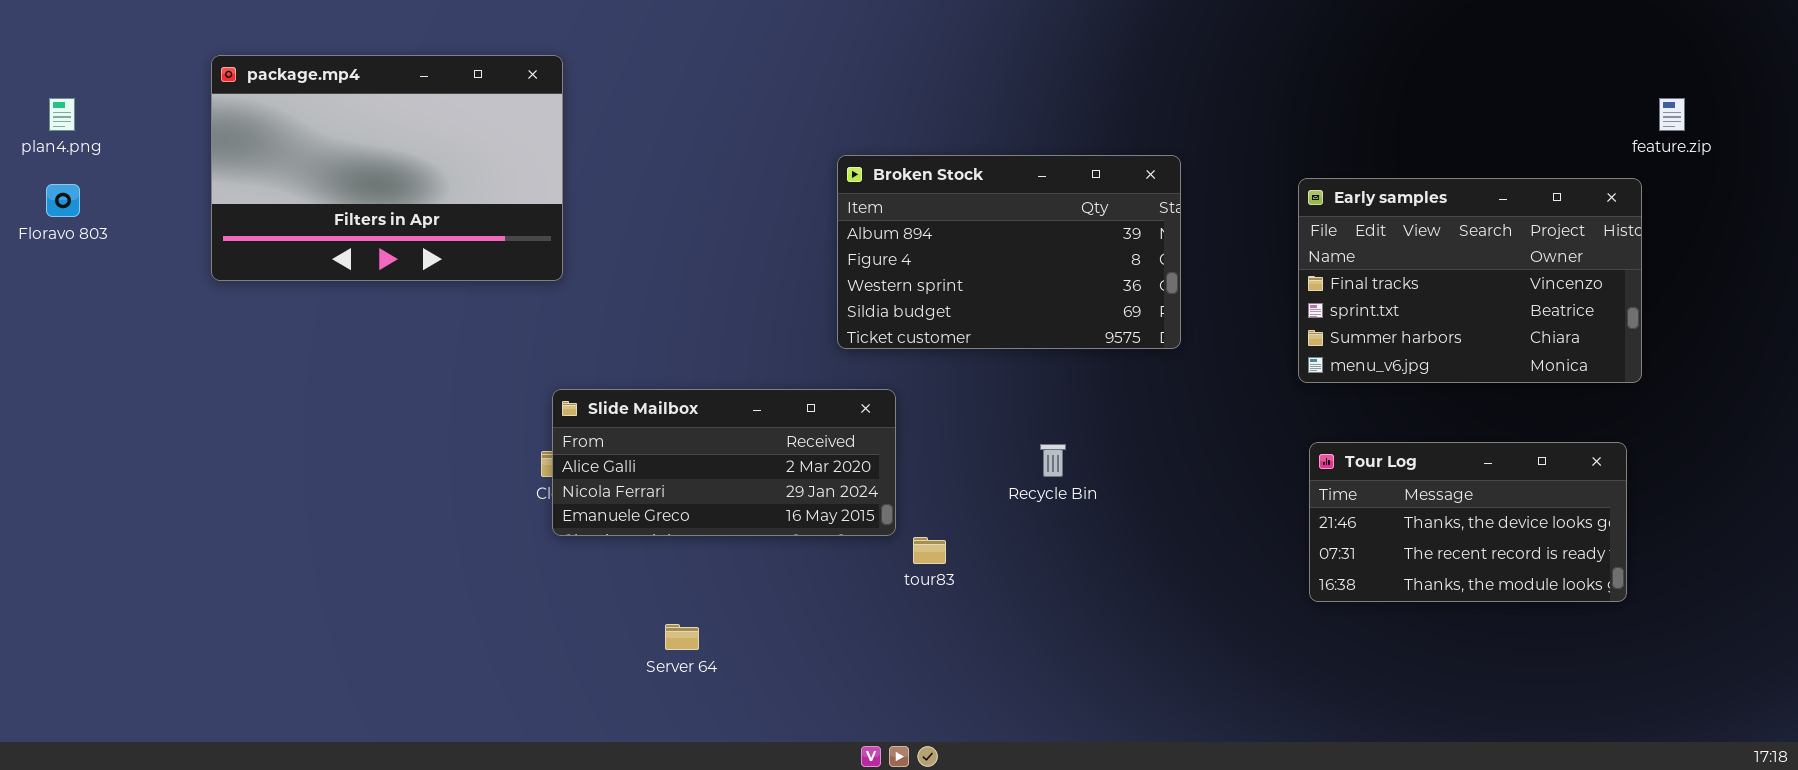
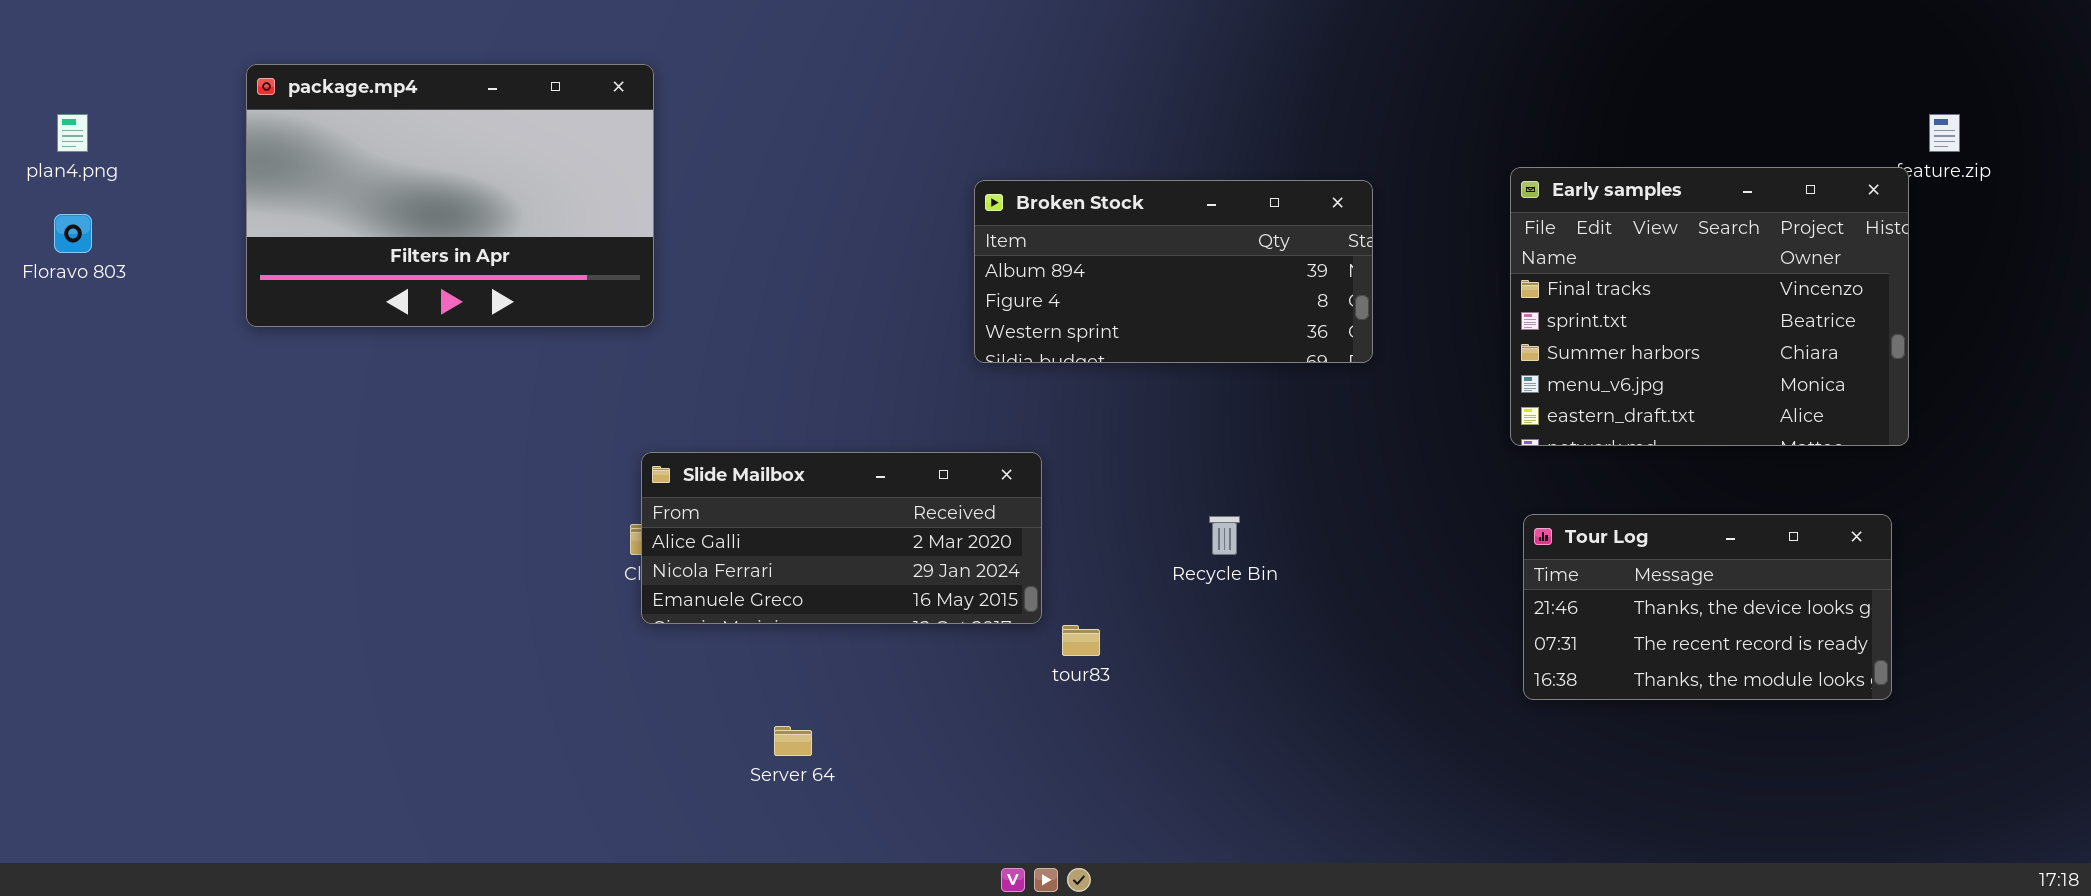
Broken Stock: [837,155,1181,349] -> [974,180,1373,363], resized
Early samples: [1298,178,1642,383] -> [1510,167,1909,446], resized

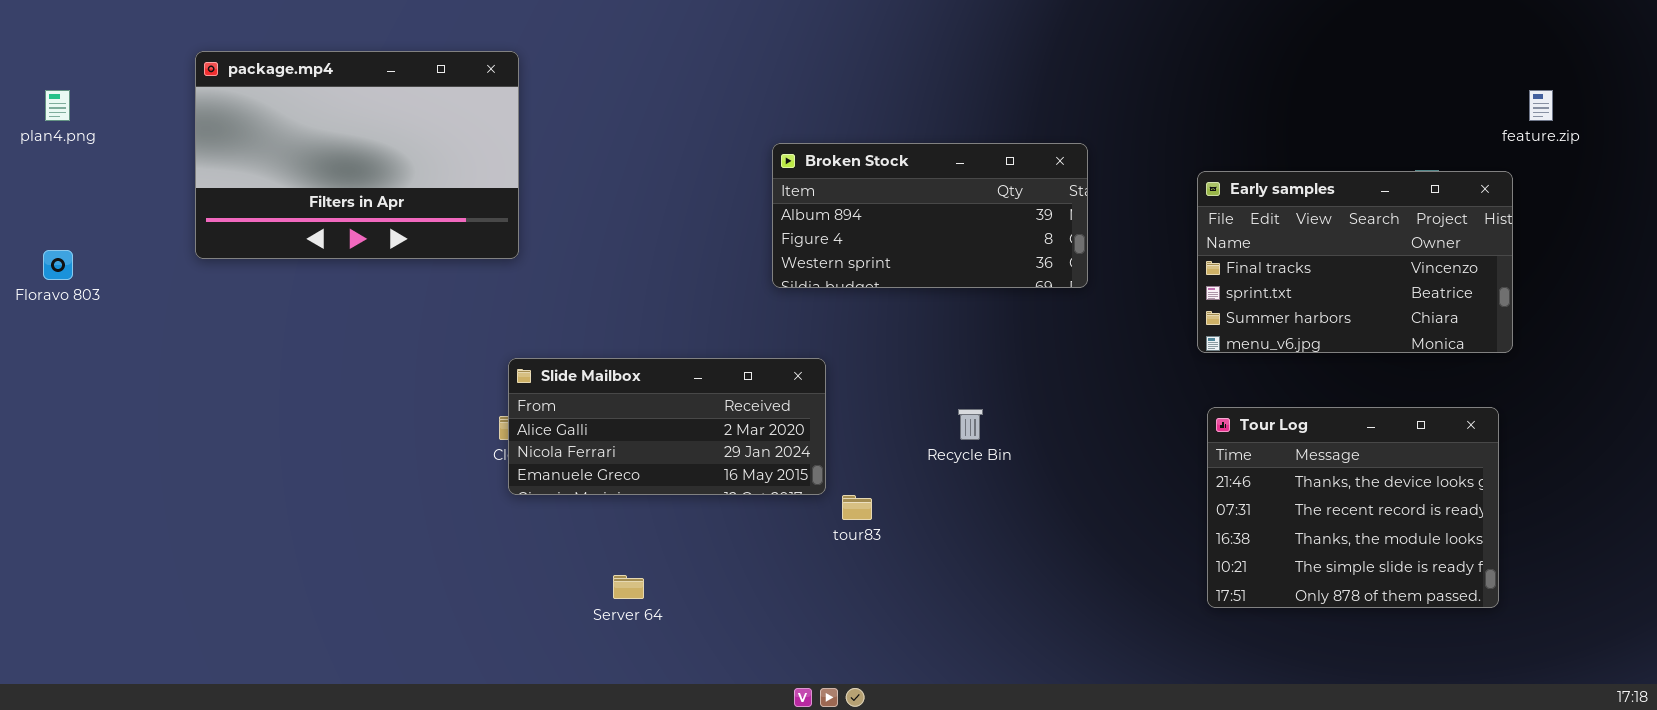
Early samples: [1510,167,1909,446] -> [1197,171,1513,353], resized
Floravo 803: [54,214,92,253] -> [43,250,73,280], moved
Tour Log: [1523,514,1892,700] -> [1207,407,1499,608], resized

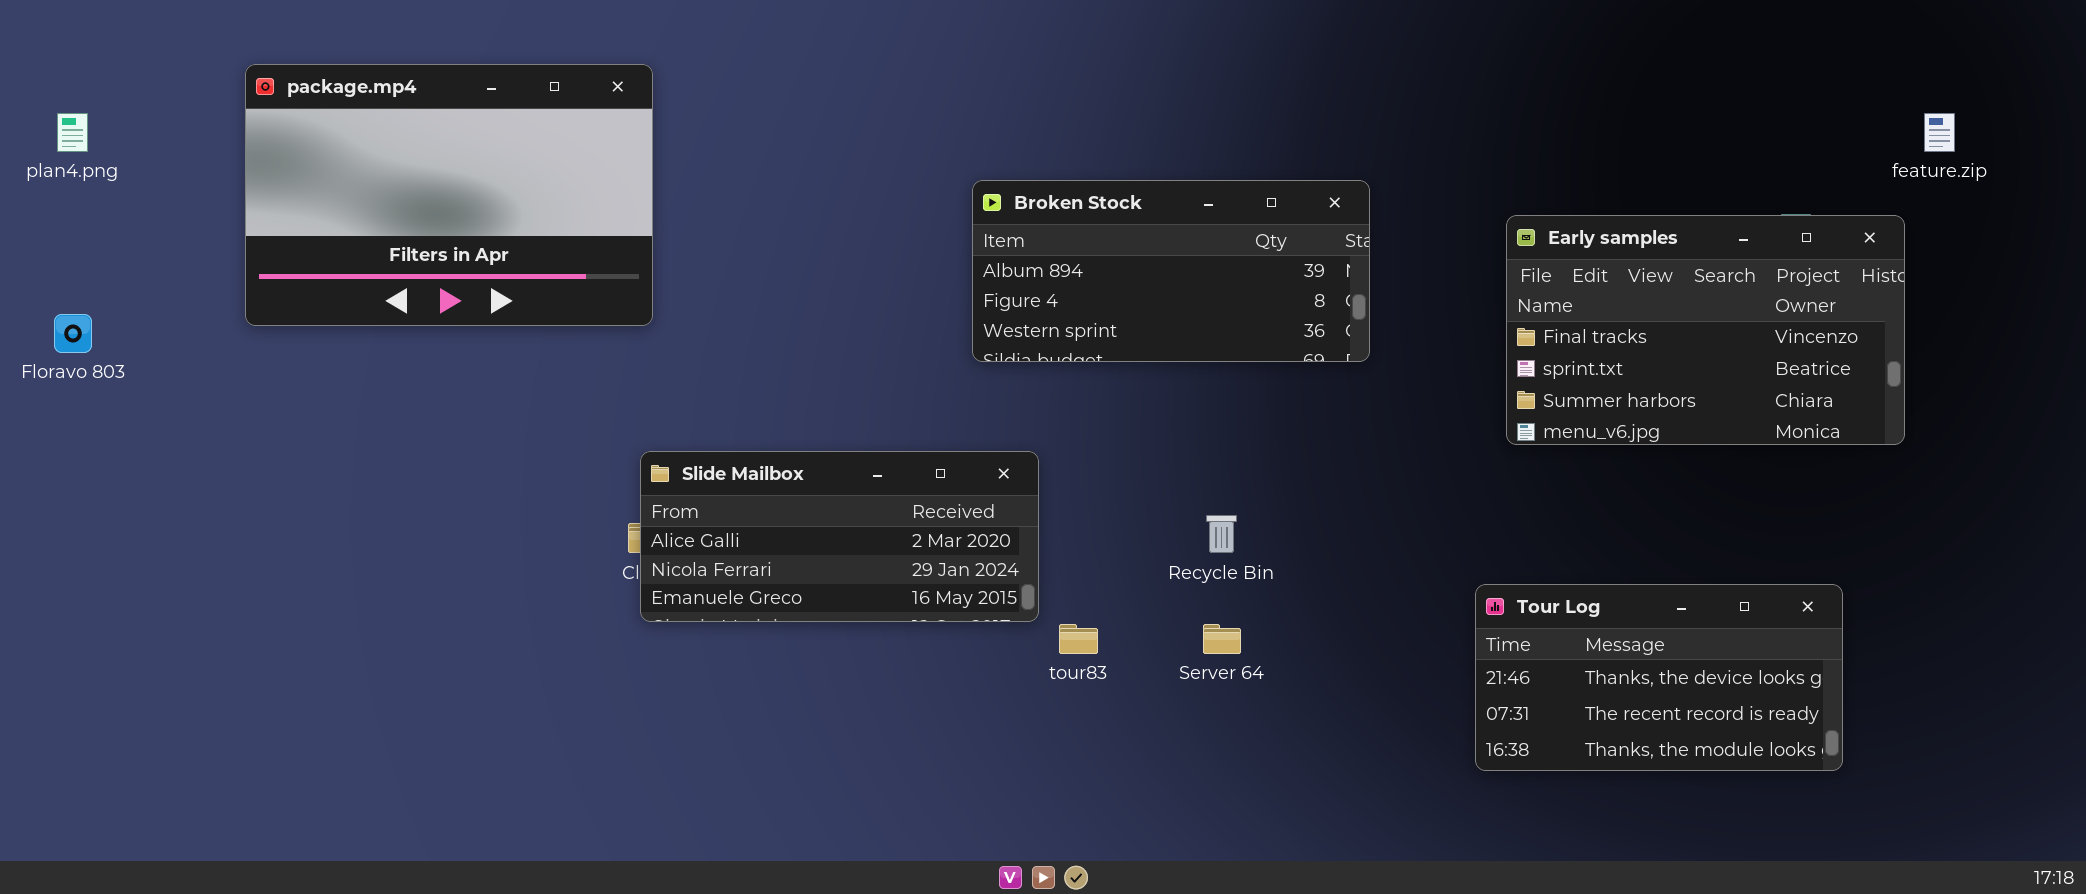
Tour Log: [1207,407,1499,608] -> [1475,584,1843,771], moved, resized
Server 64: [613,575,644,599] -> [1203,624,1241,654], moved

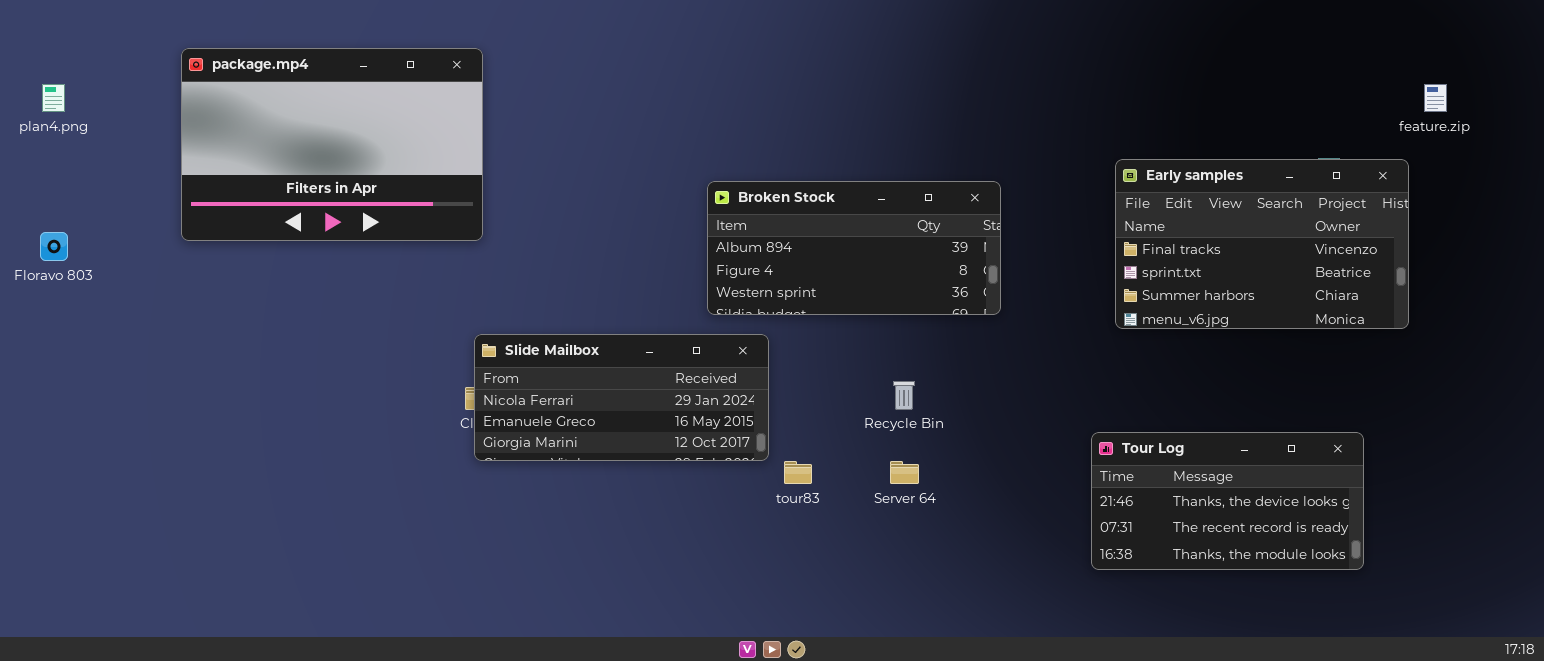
Broken Stock: [972,180,1370,362] -> [707,181,1001,315], moved
Slide Mailbox: [640,451,1039,622] -> [474,334,769,461], scrolled down 1 row

